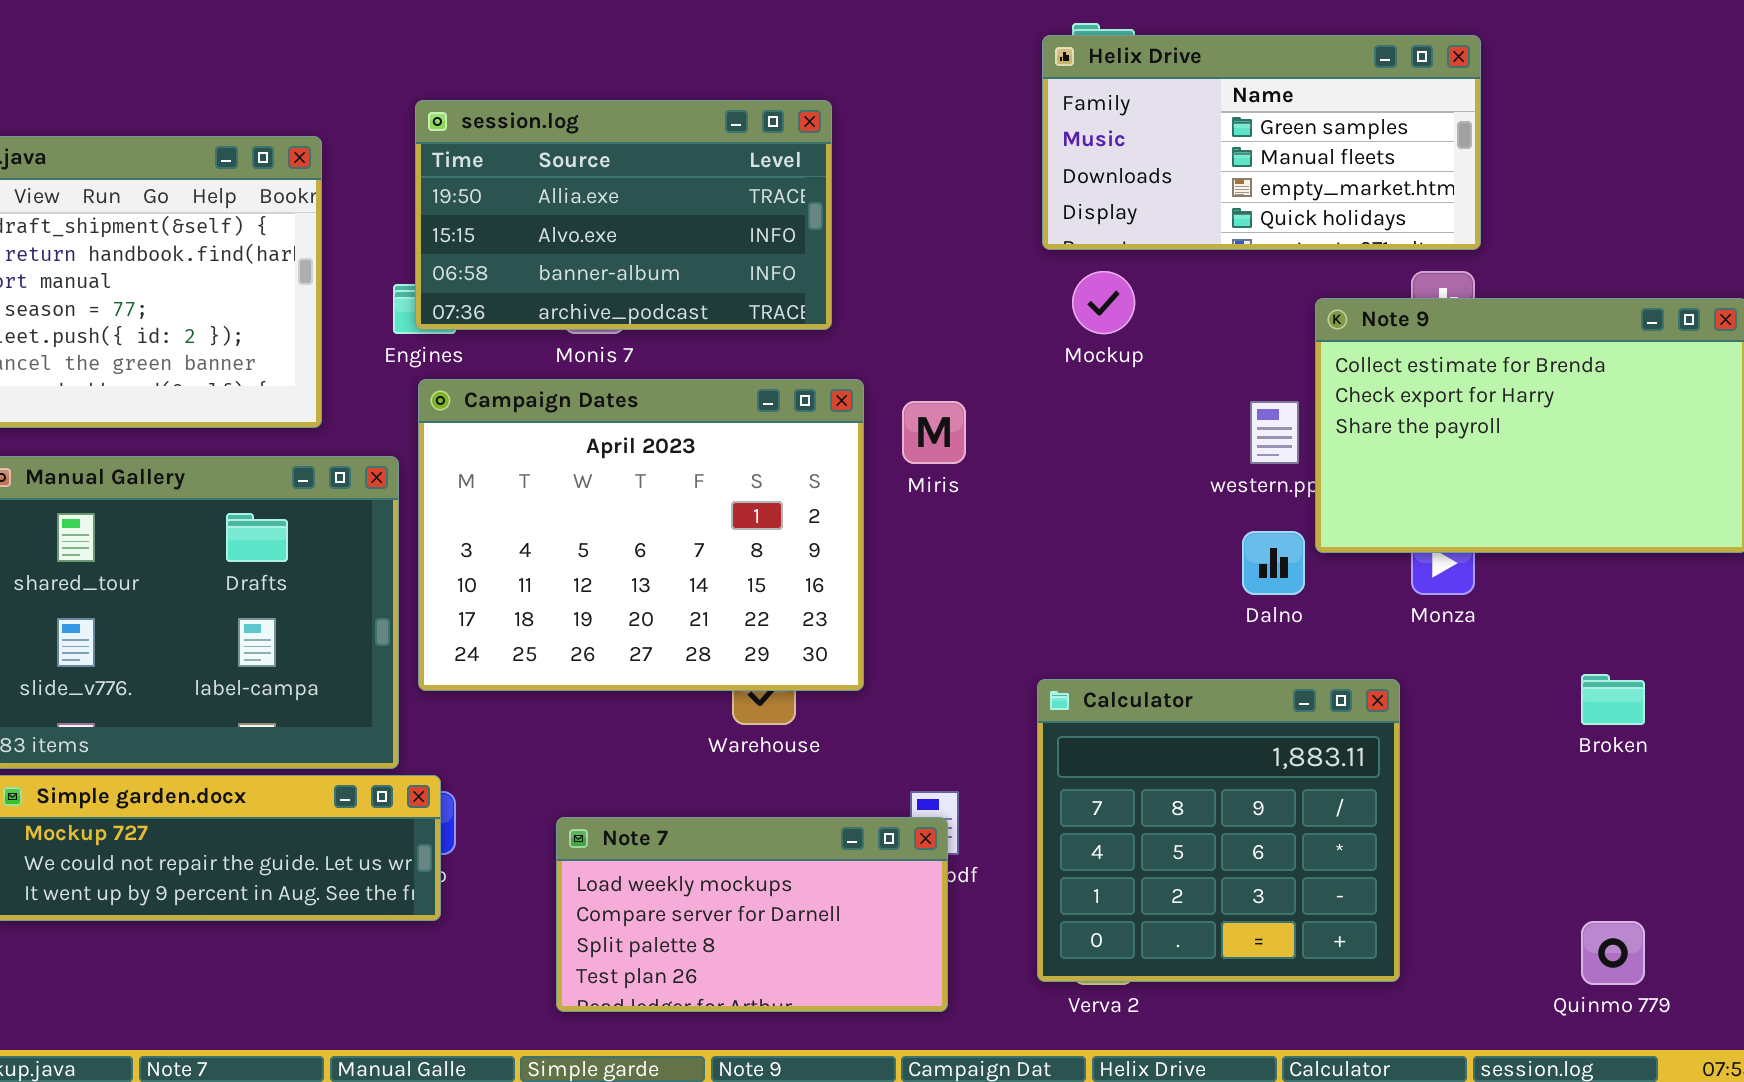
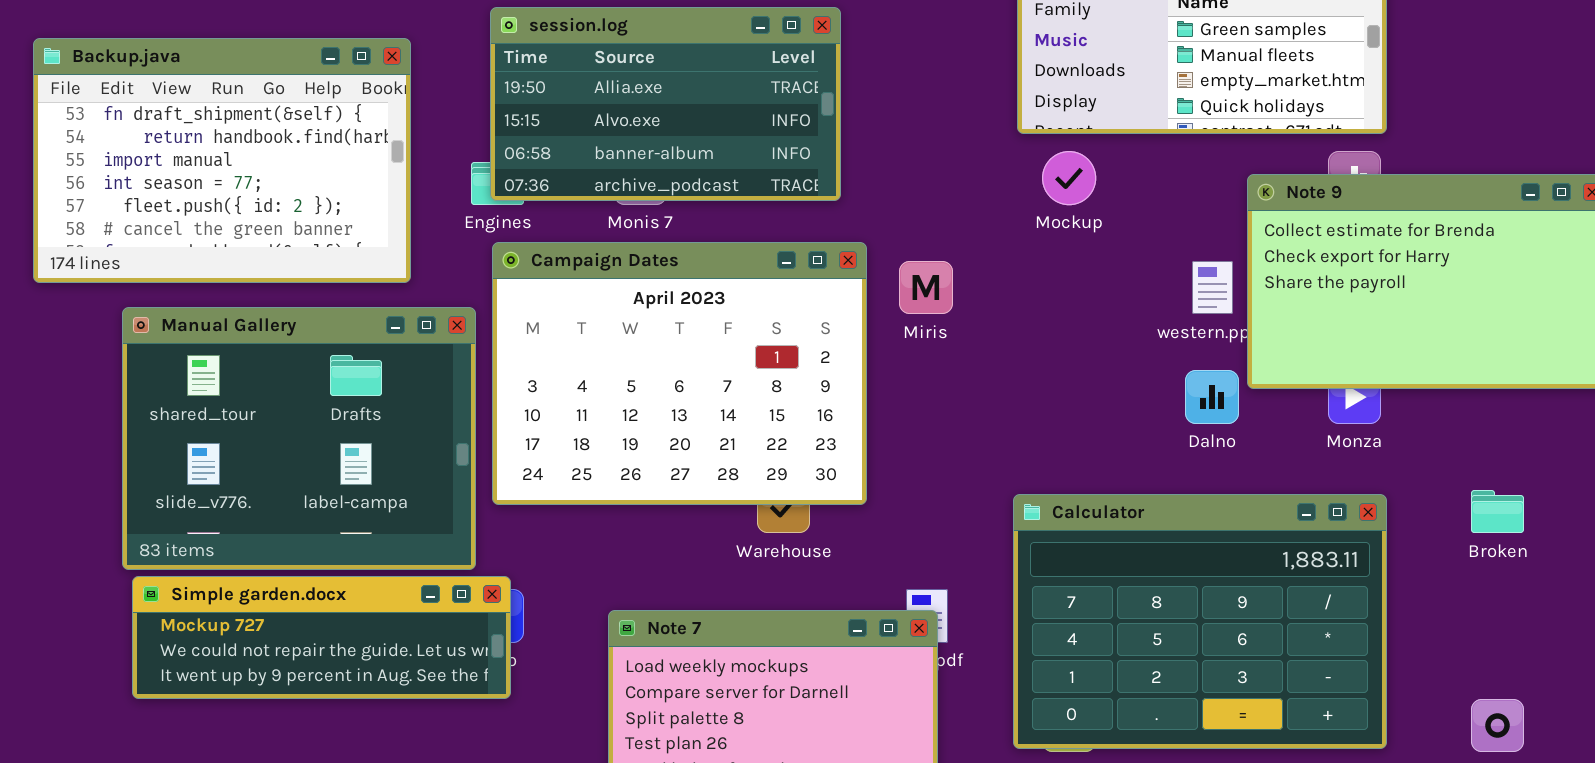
Calculator: [1037,679,1400,982] -> [1013,494,1387,749], resized

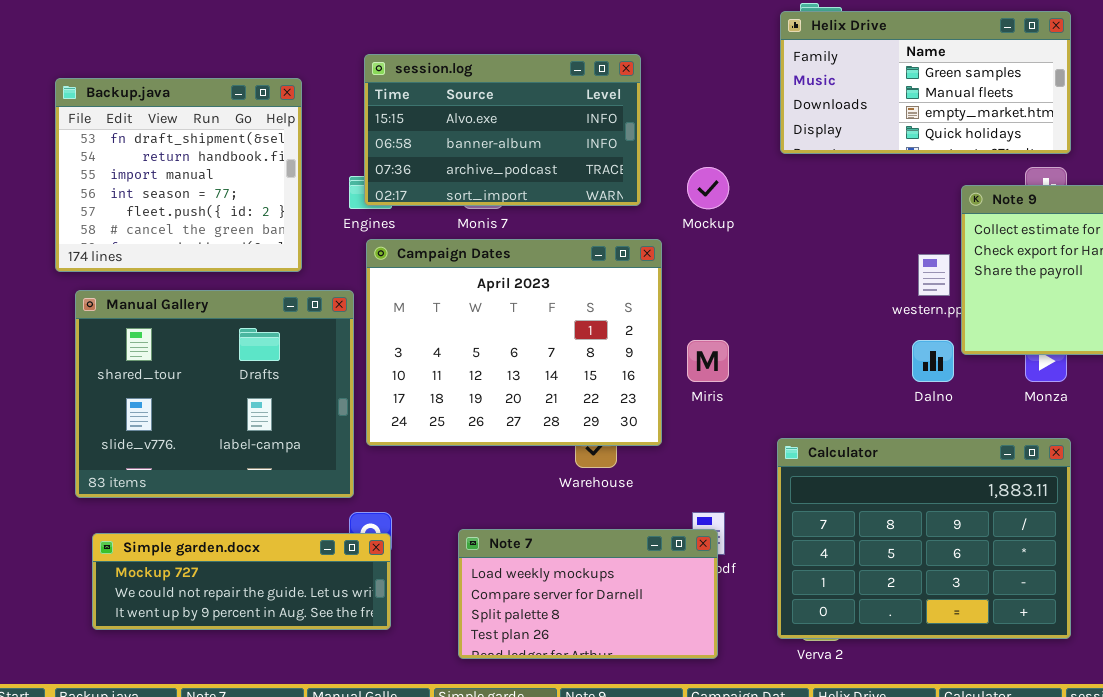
session.log: [490,7,841,201] -> [364,54,641,206], scrolled down 1 row
Backup.java: [33,38,411,283] -> [55,78,302,272], resized
Mockup: [1042,151,1096,205] -> [687,167,729,209], moved
Miris: [899,261,953,314] -> [687,340,729,382], moved
Simple garden.docx: [132,576,511,699] -> [92,533,391,630], moved

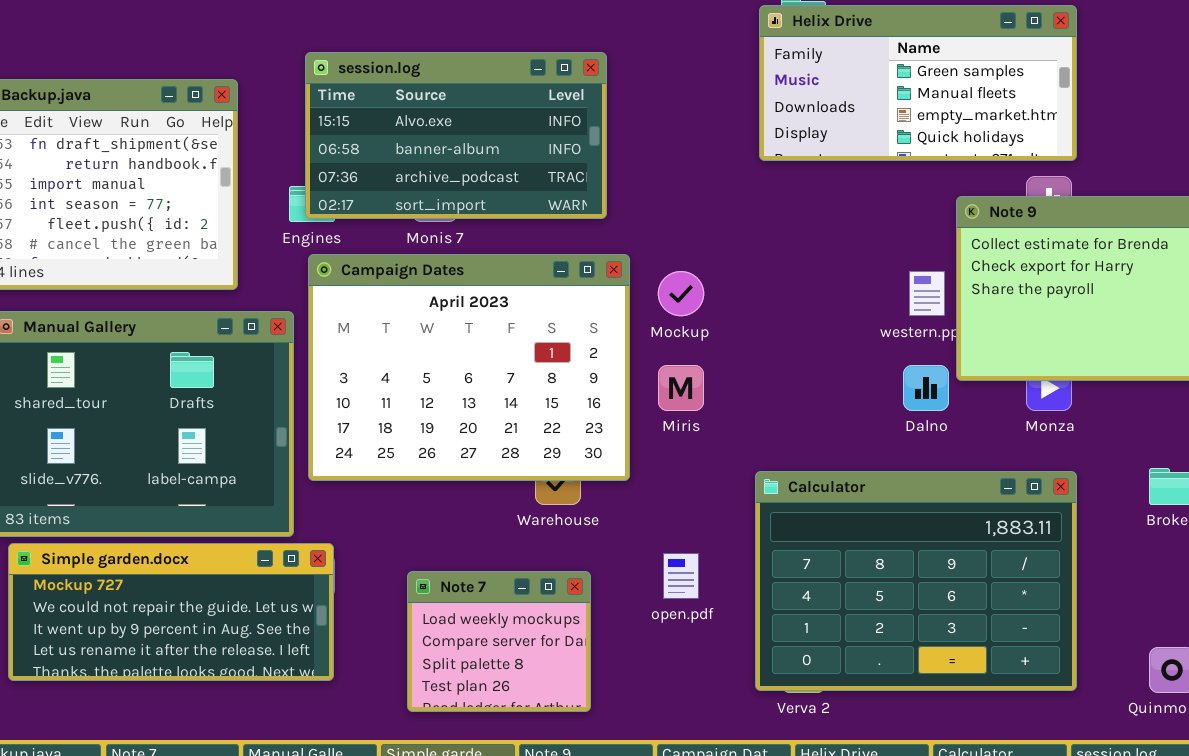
Mockup: [687,167,729,209] -> [658,271,704,316], moved
Note 7: [458,529,718,659] -> [407,571,591,712], resized
Simple garden.docx: [92,533,391,630] -> [8,543,334,681], resized

